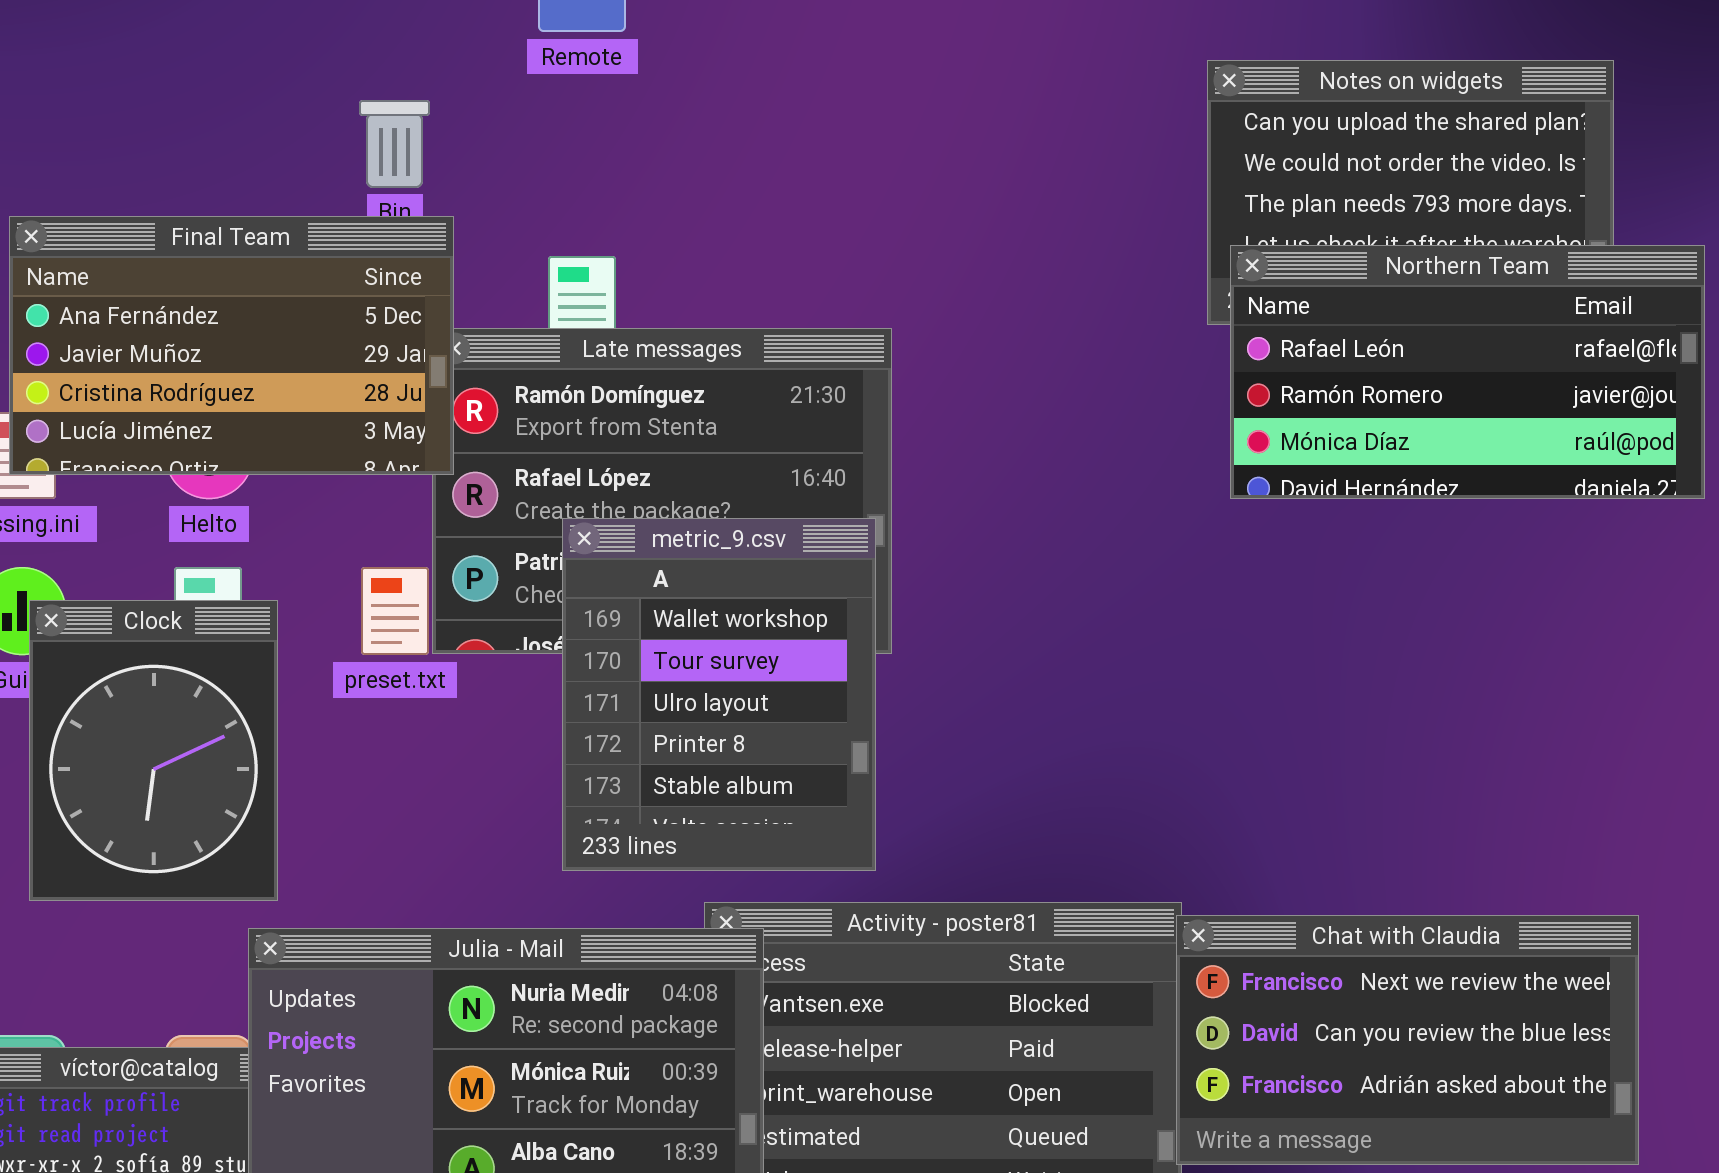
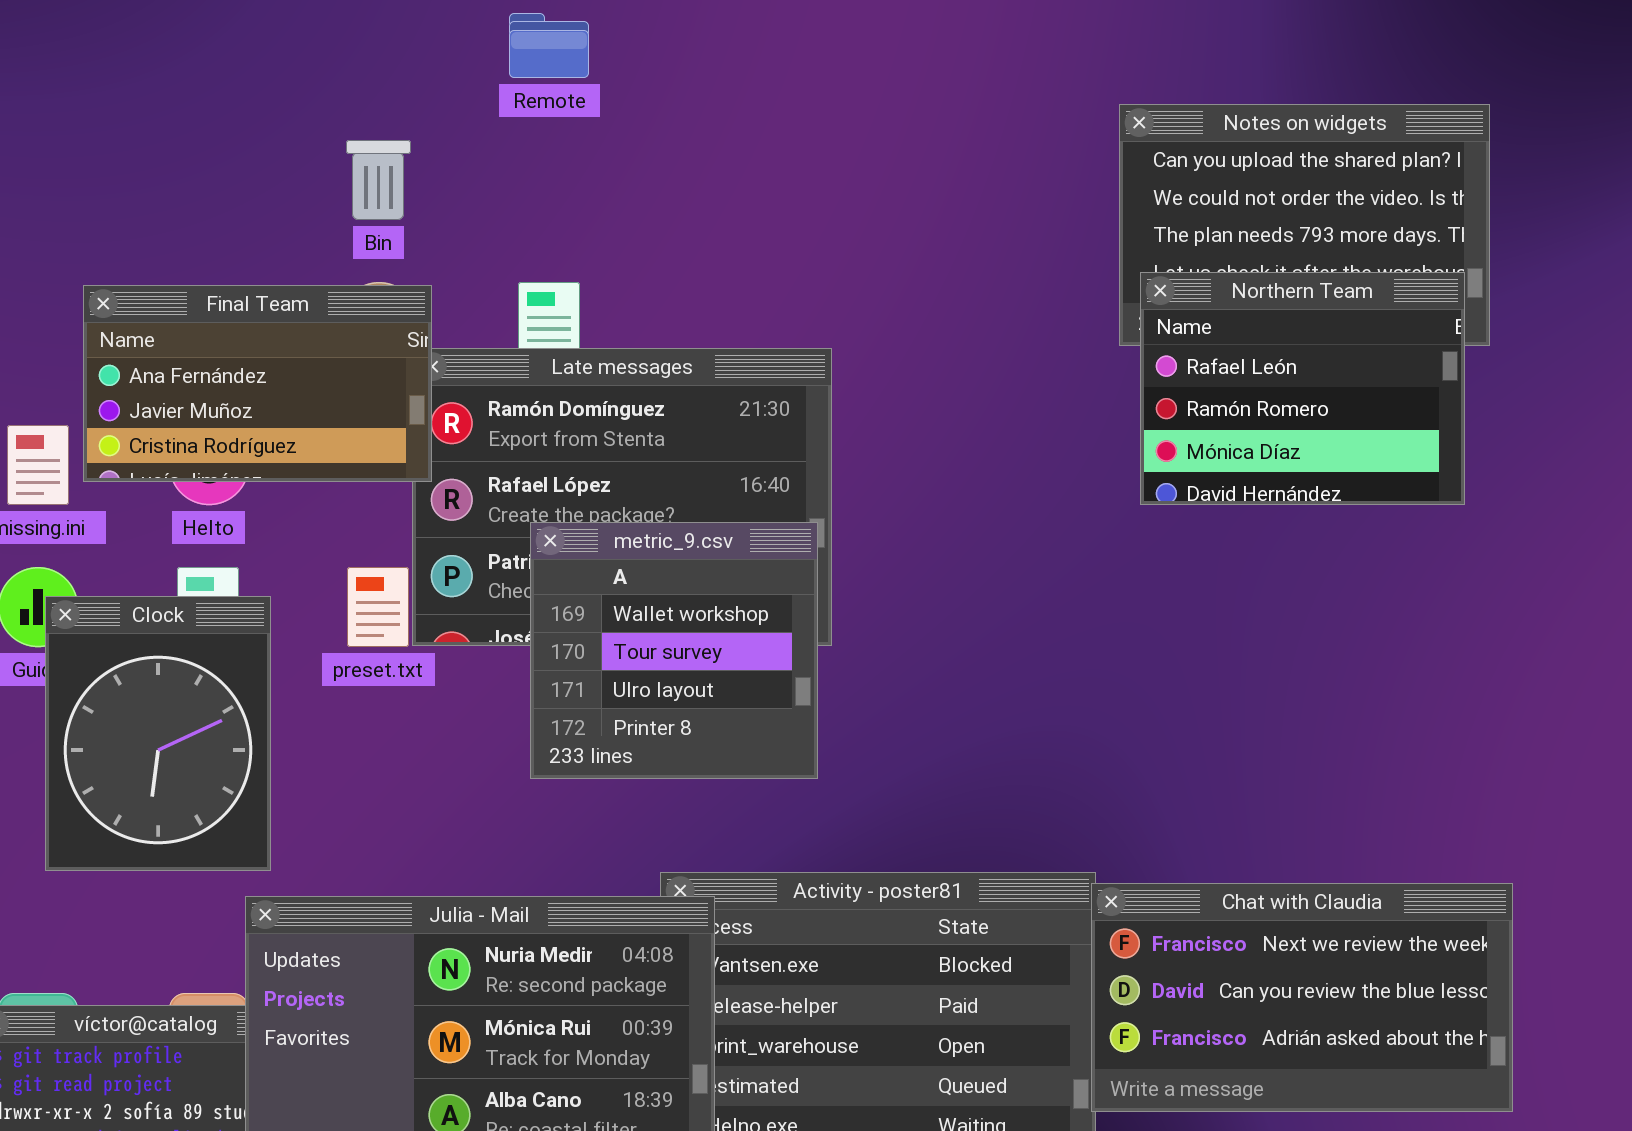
Final Team: [9,216,454,475] -> [83,285,432,482], resized
Northern Team: [1230,245,1705,499] -> [1140,272,1465,505], resized
metric_9.csv: [562,518,876,871] -> [530,522,818,779], resized

